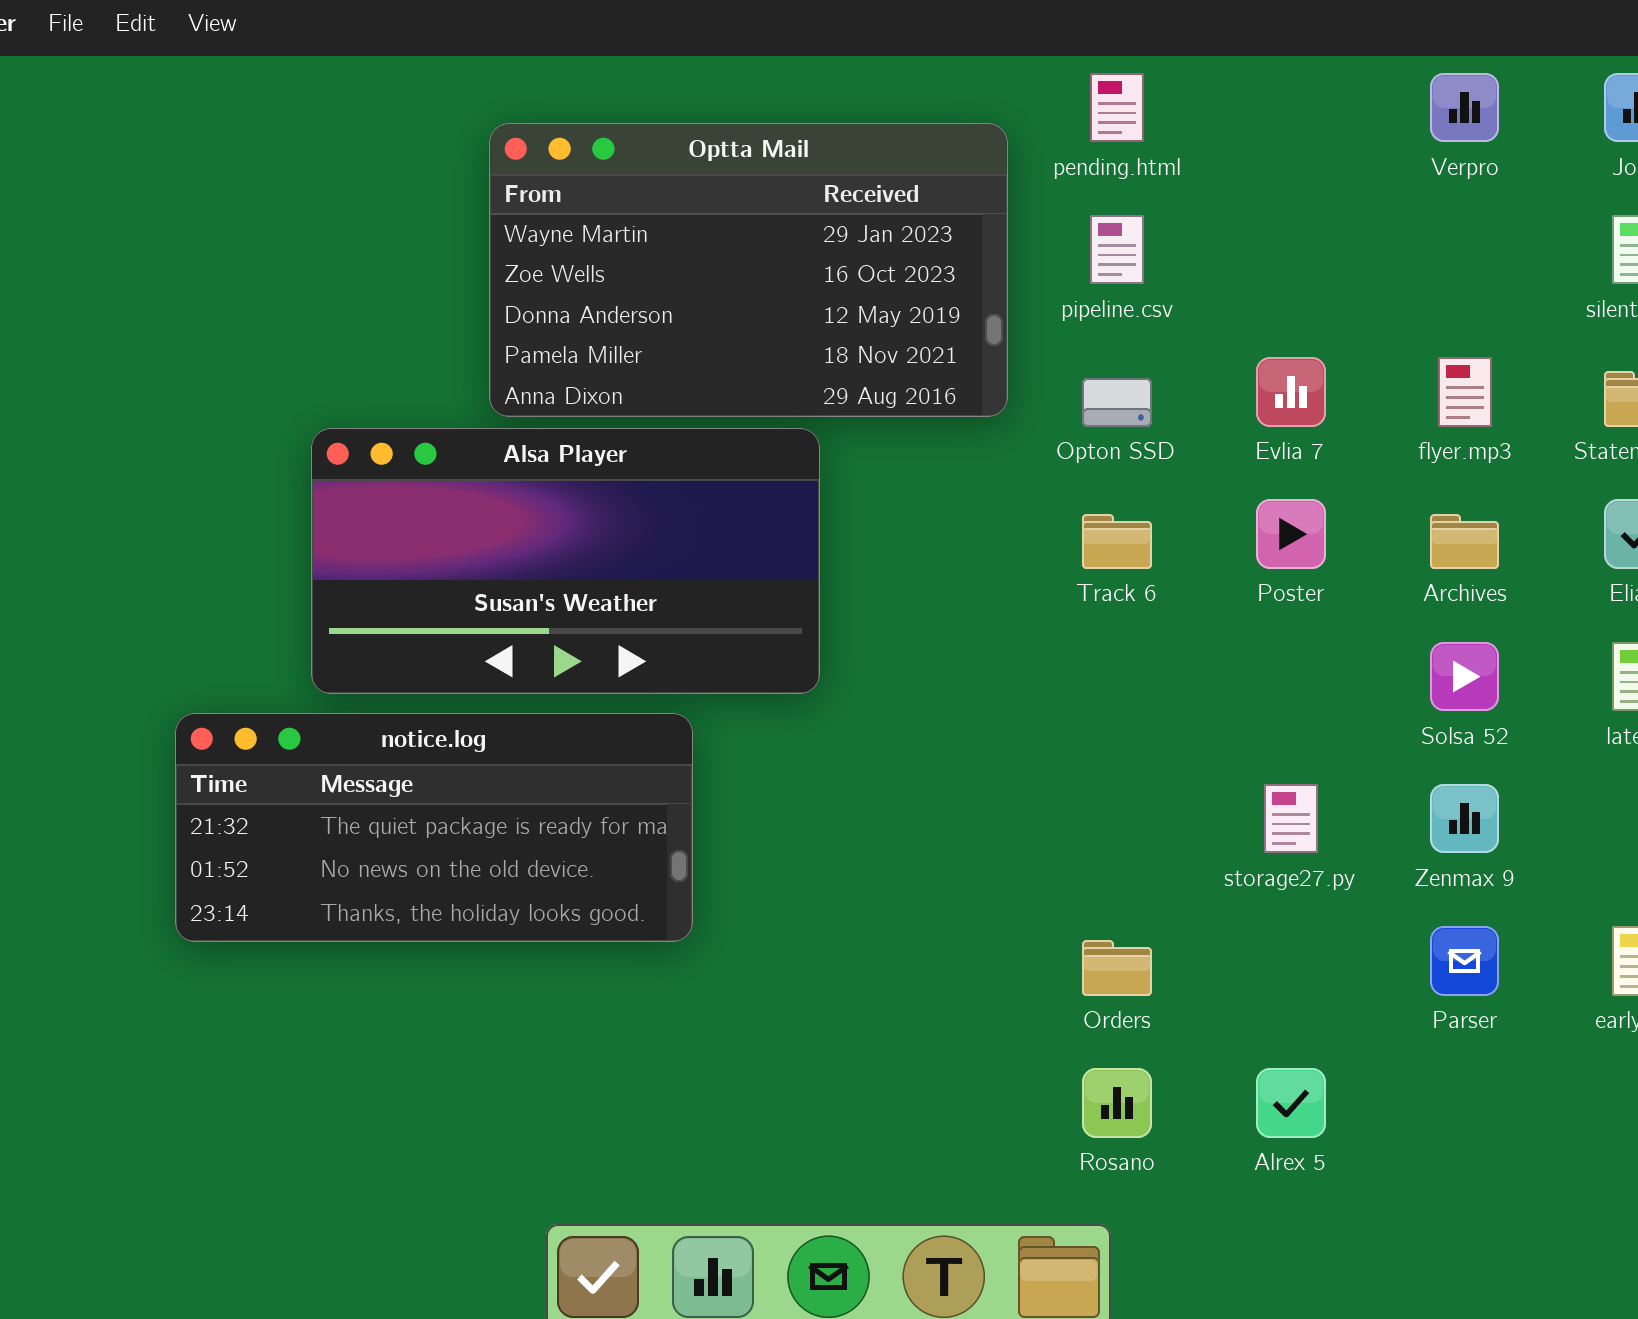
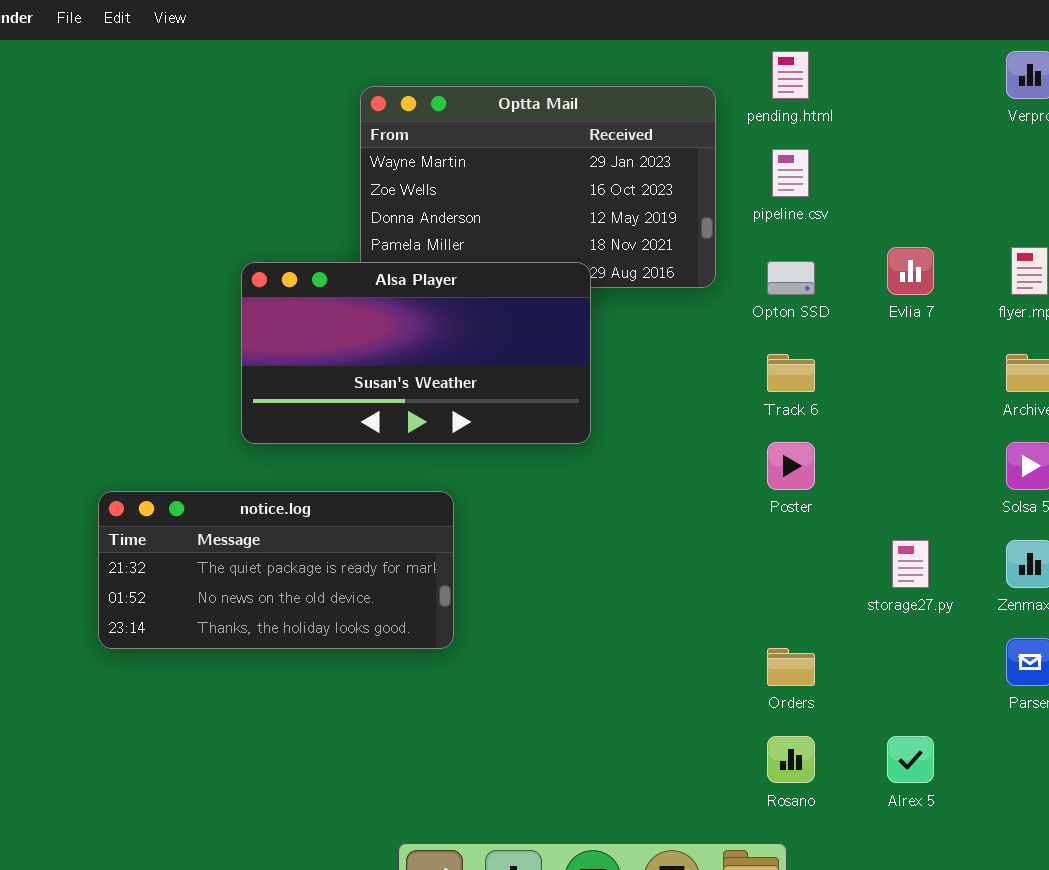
Alsa Player: [311,428,820,694] -> [241,262,591,444], moved
Poster: [1256,499,1326,569] -> [767,442,815,490], moved
notice.log: [175,713,693,942] -> [98,491,454,649], moved

